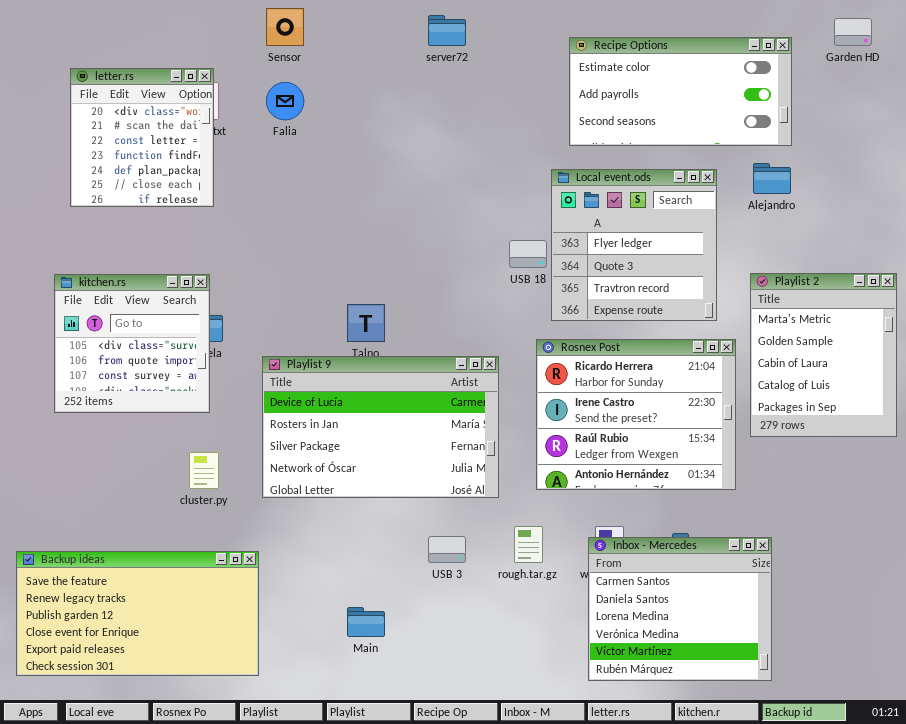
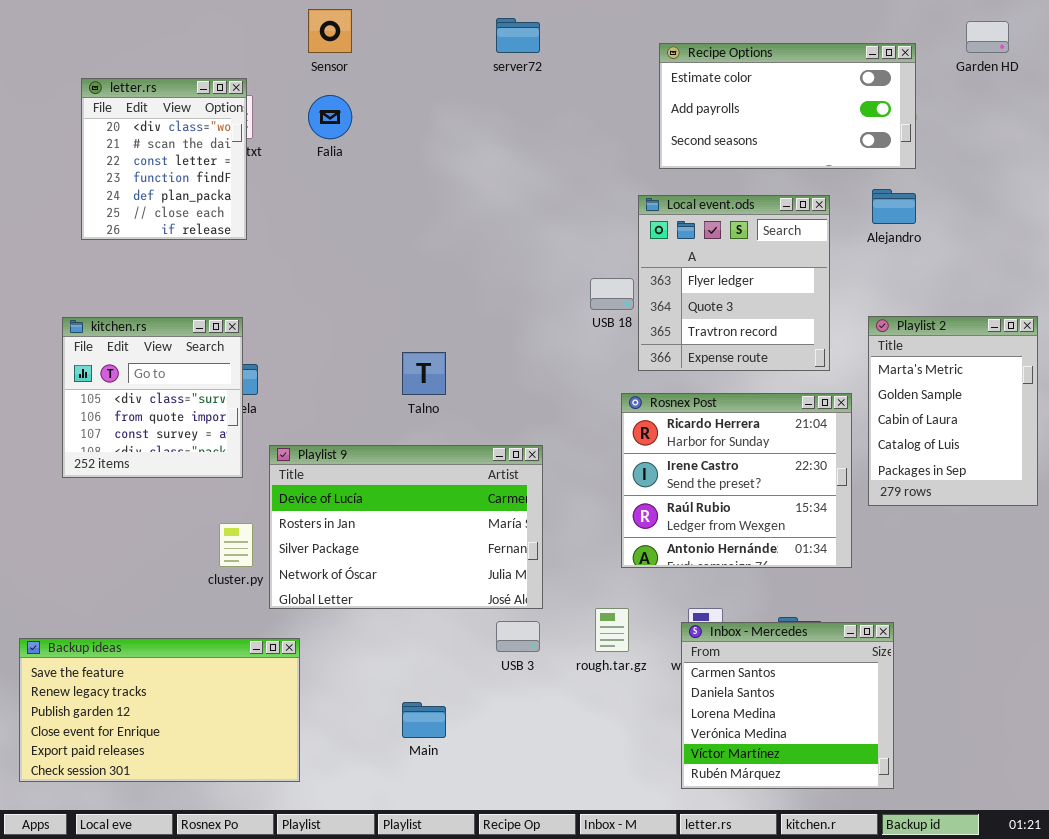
Playlist 9: [262,356,499,498] -> [269,445,543,609], moved

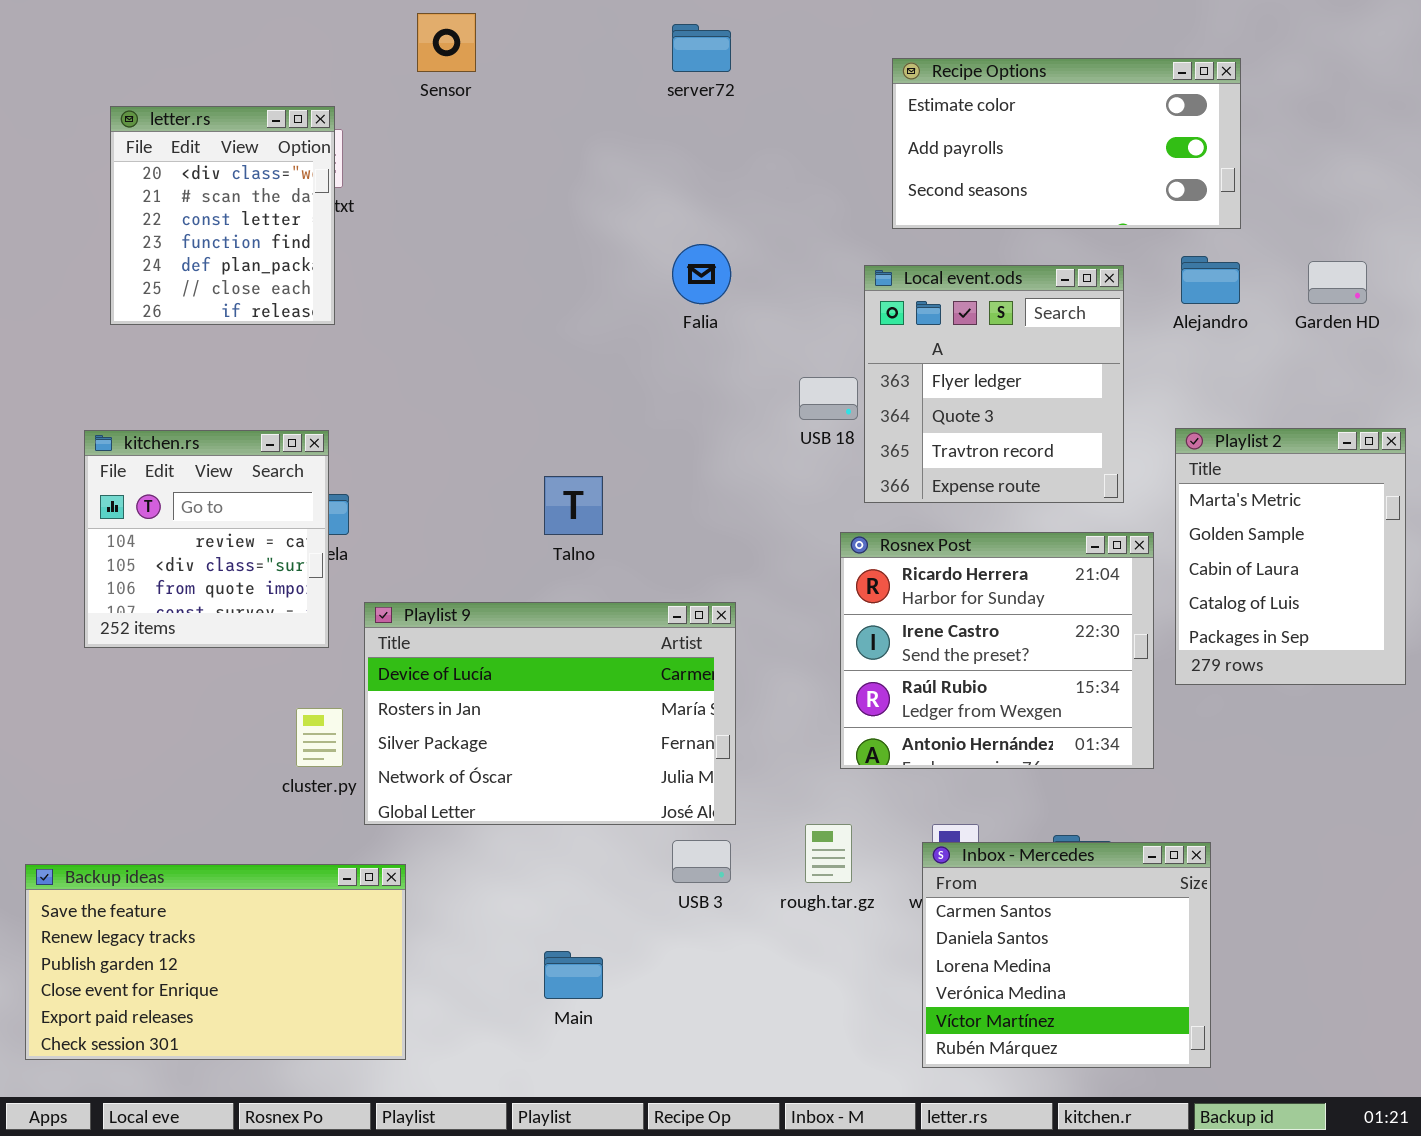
Garden HD: [966,21,1009,53] -> [1308,261,1367,304], moved
Falia: [308,95,352,139] -> [672,244,731,304], moved
kitchen.rs: [62,317,243,478] -> [84,430,329,648], scrolled up 1 row

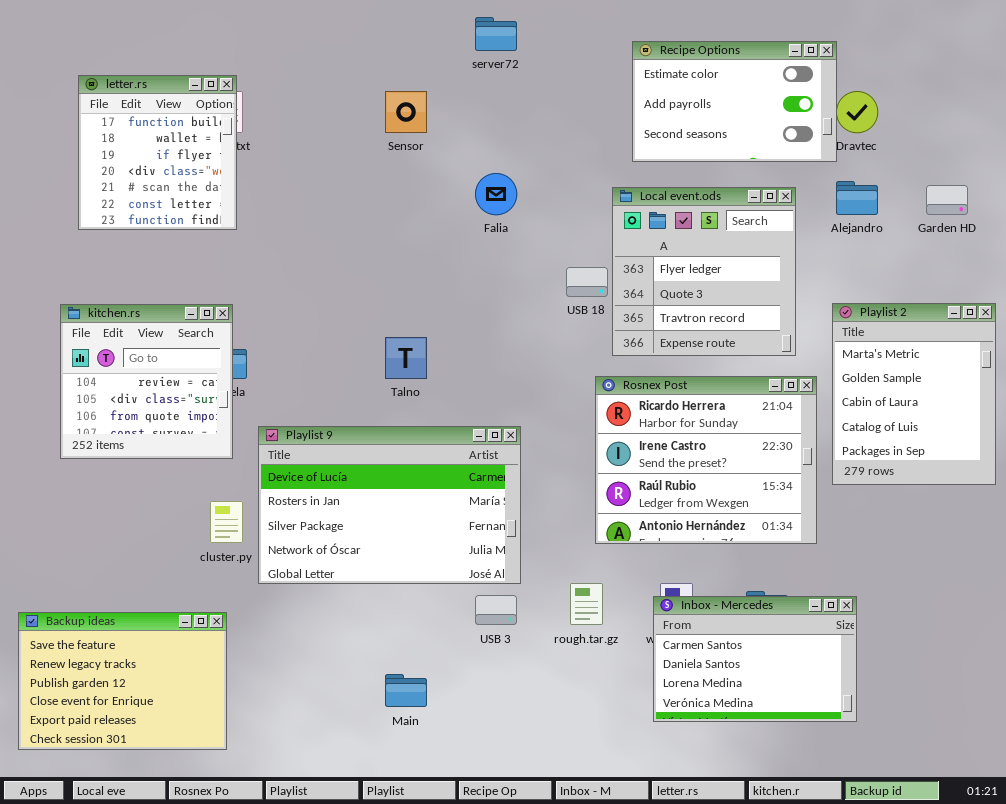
Sensor: [417,13,476,72] -> [385,91,427,133], moved
Recipe Options: [892,58,1241,229] -> [632,41,837,162], resized
letter.rs: [110,106,335,325] -> [78,75,237,230], scrolled up 3 rows
Inbox - Mercedes: [922,842,1211,1068] -> [653,596,857,722], resized
Backup ideas: [25,864,406,1060] -> [18,612,227,750], resized

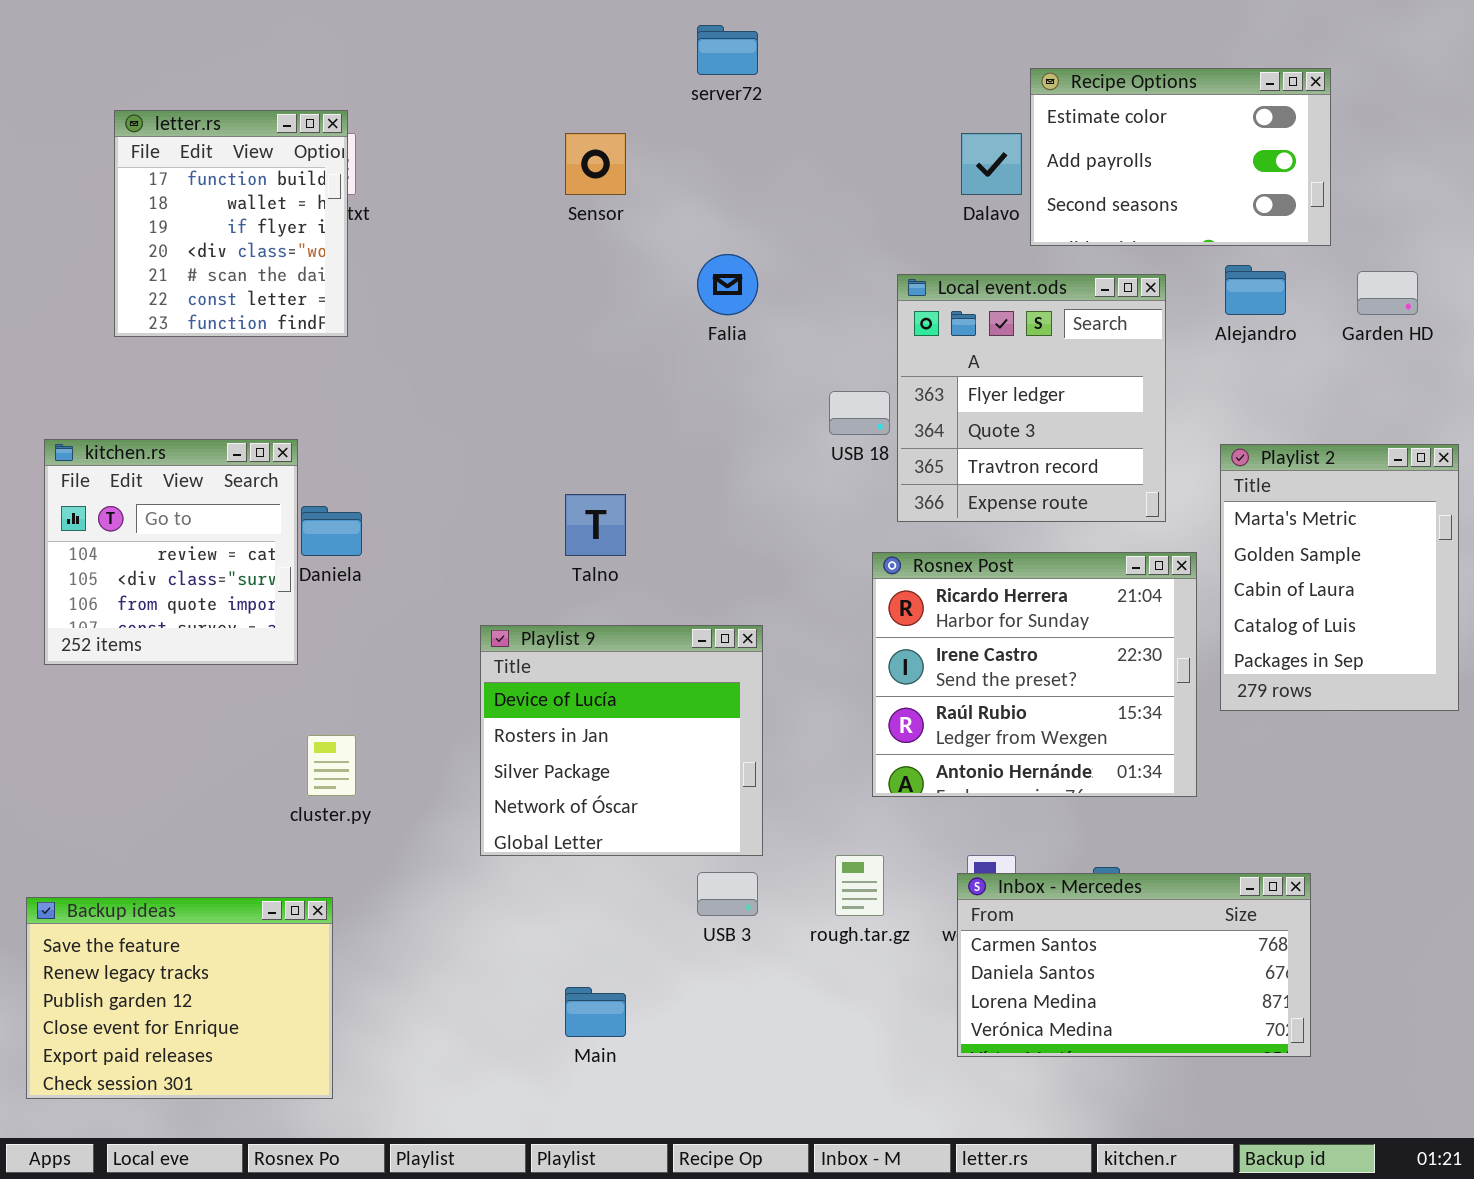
Recipe Options: [632,41,837,162] -> [1030,68,1331,246], moved
kitchen.rs: [60,304,233,459] -> [44,439,298,665], moved
Playlist 9: [258,426,521,584] -> [480,625,763,856], resized
Inbox - Mercedes: [653,596,857,722] -> [957,873,1311,1057], resized

